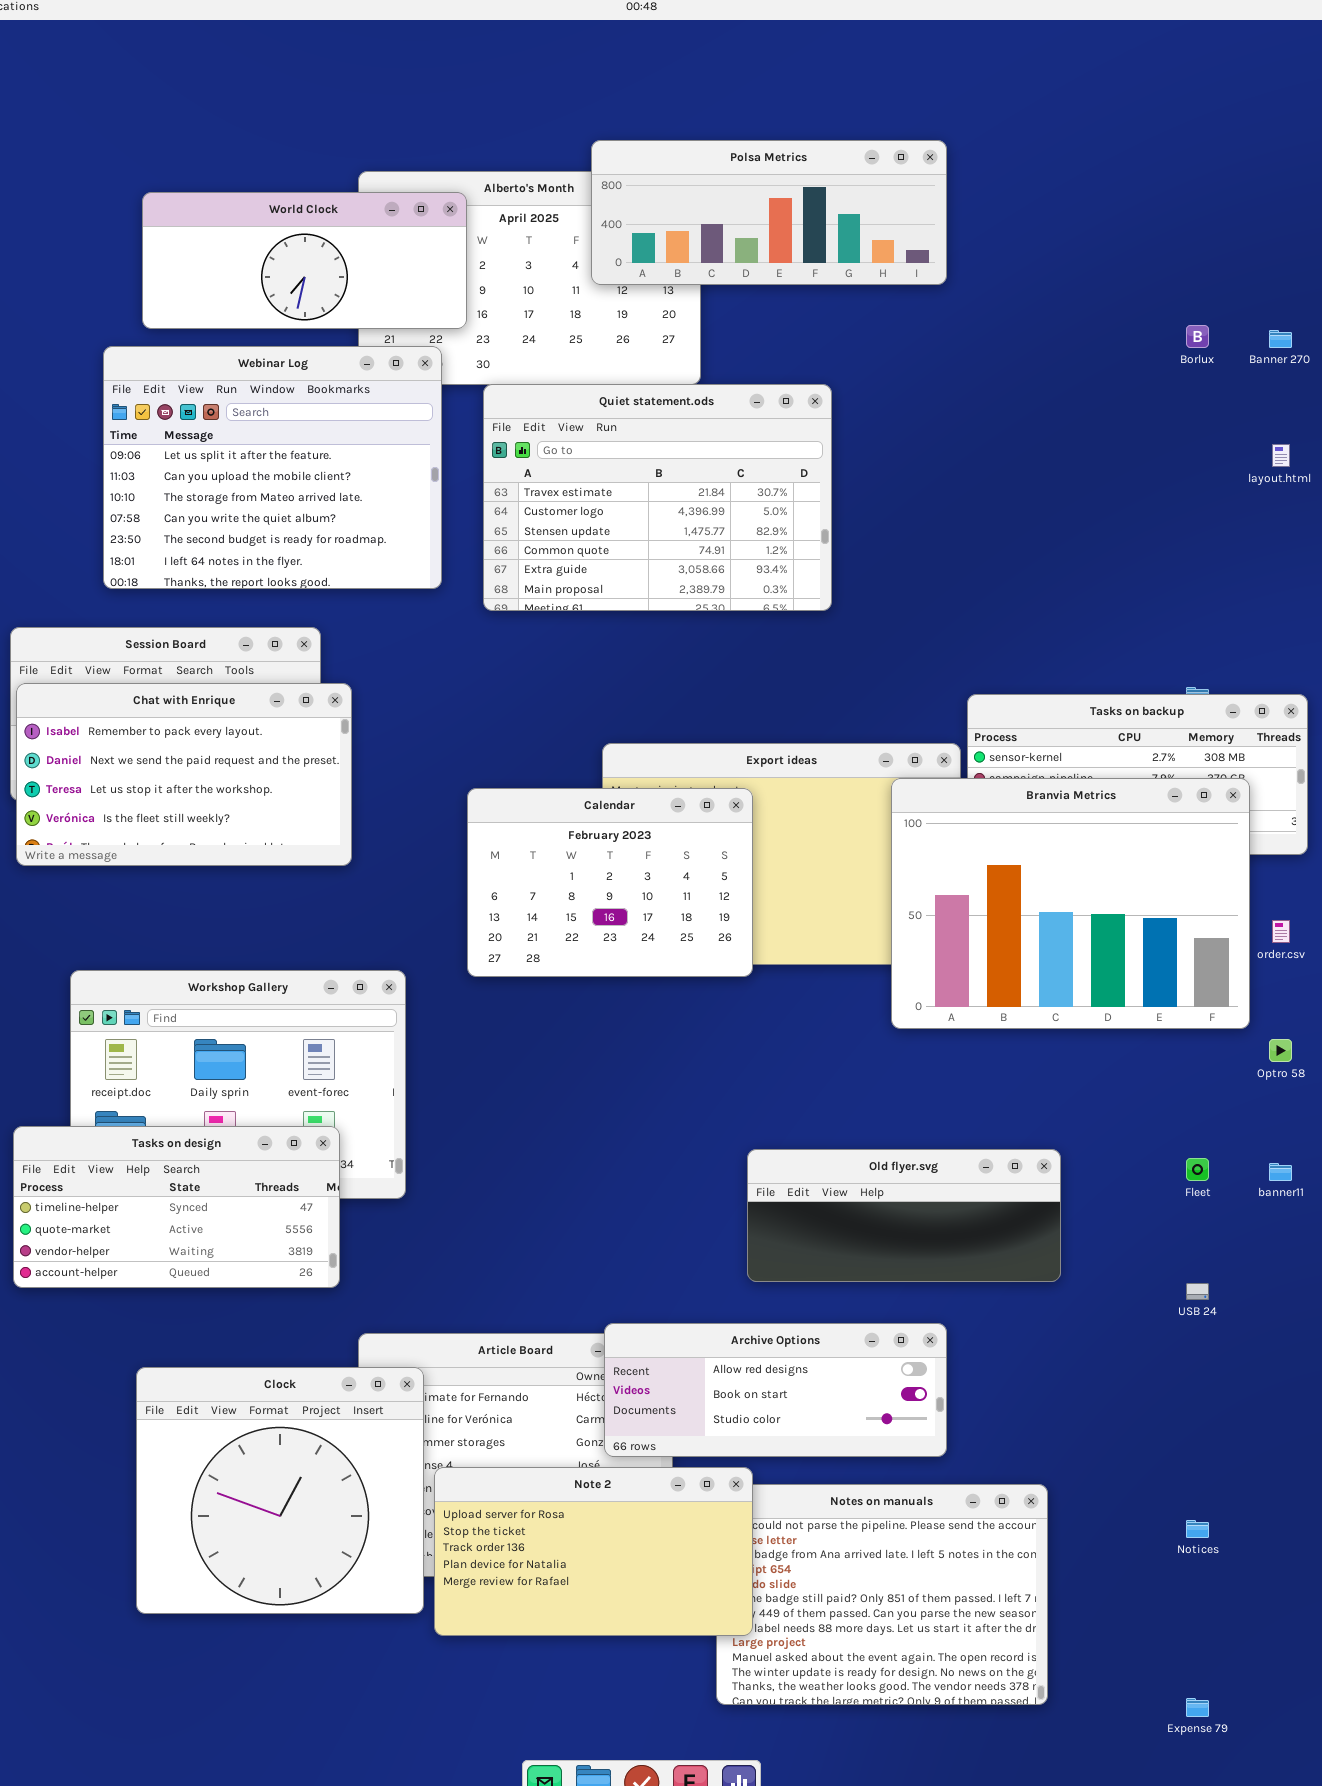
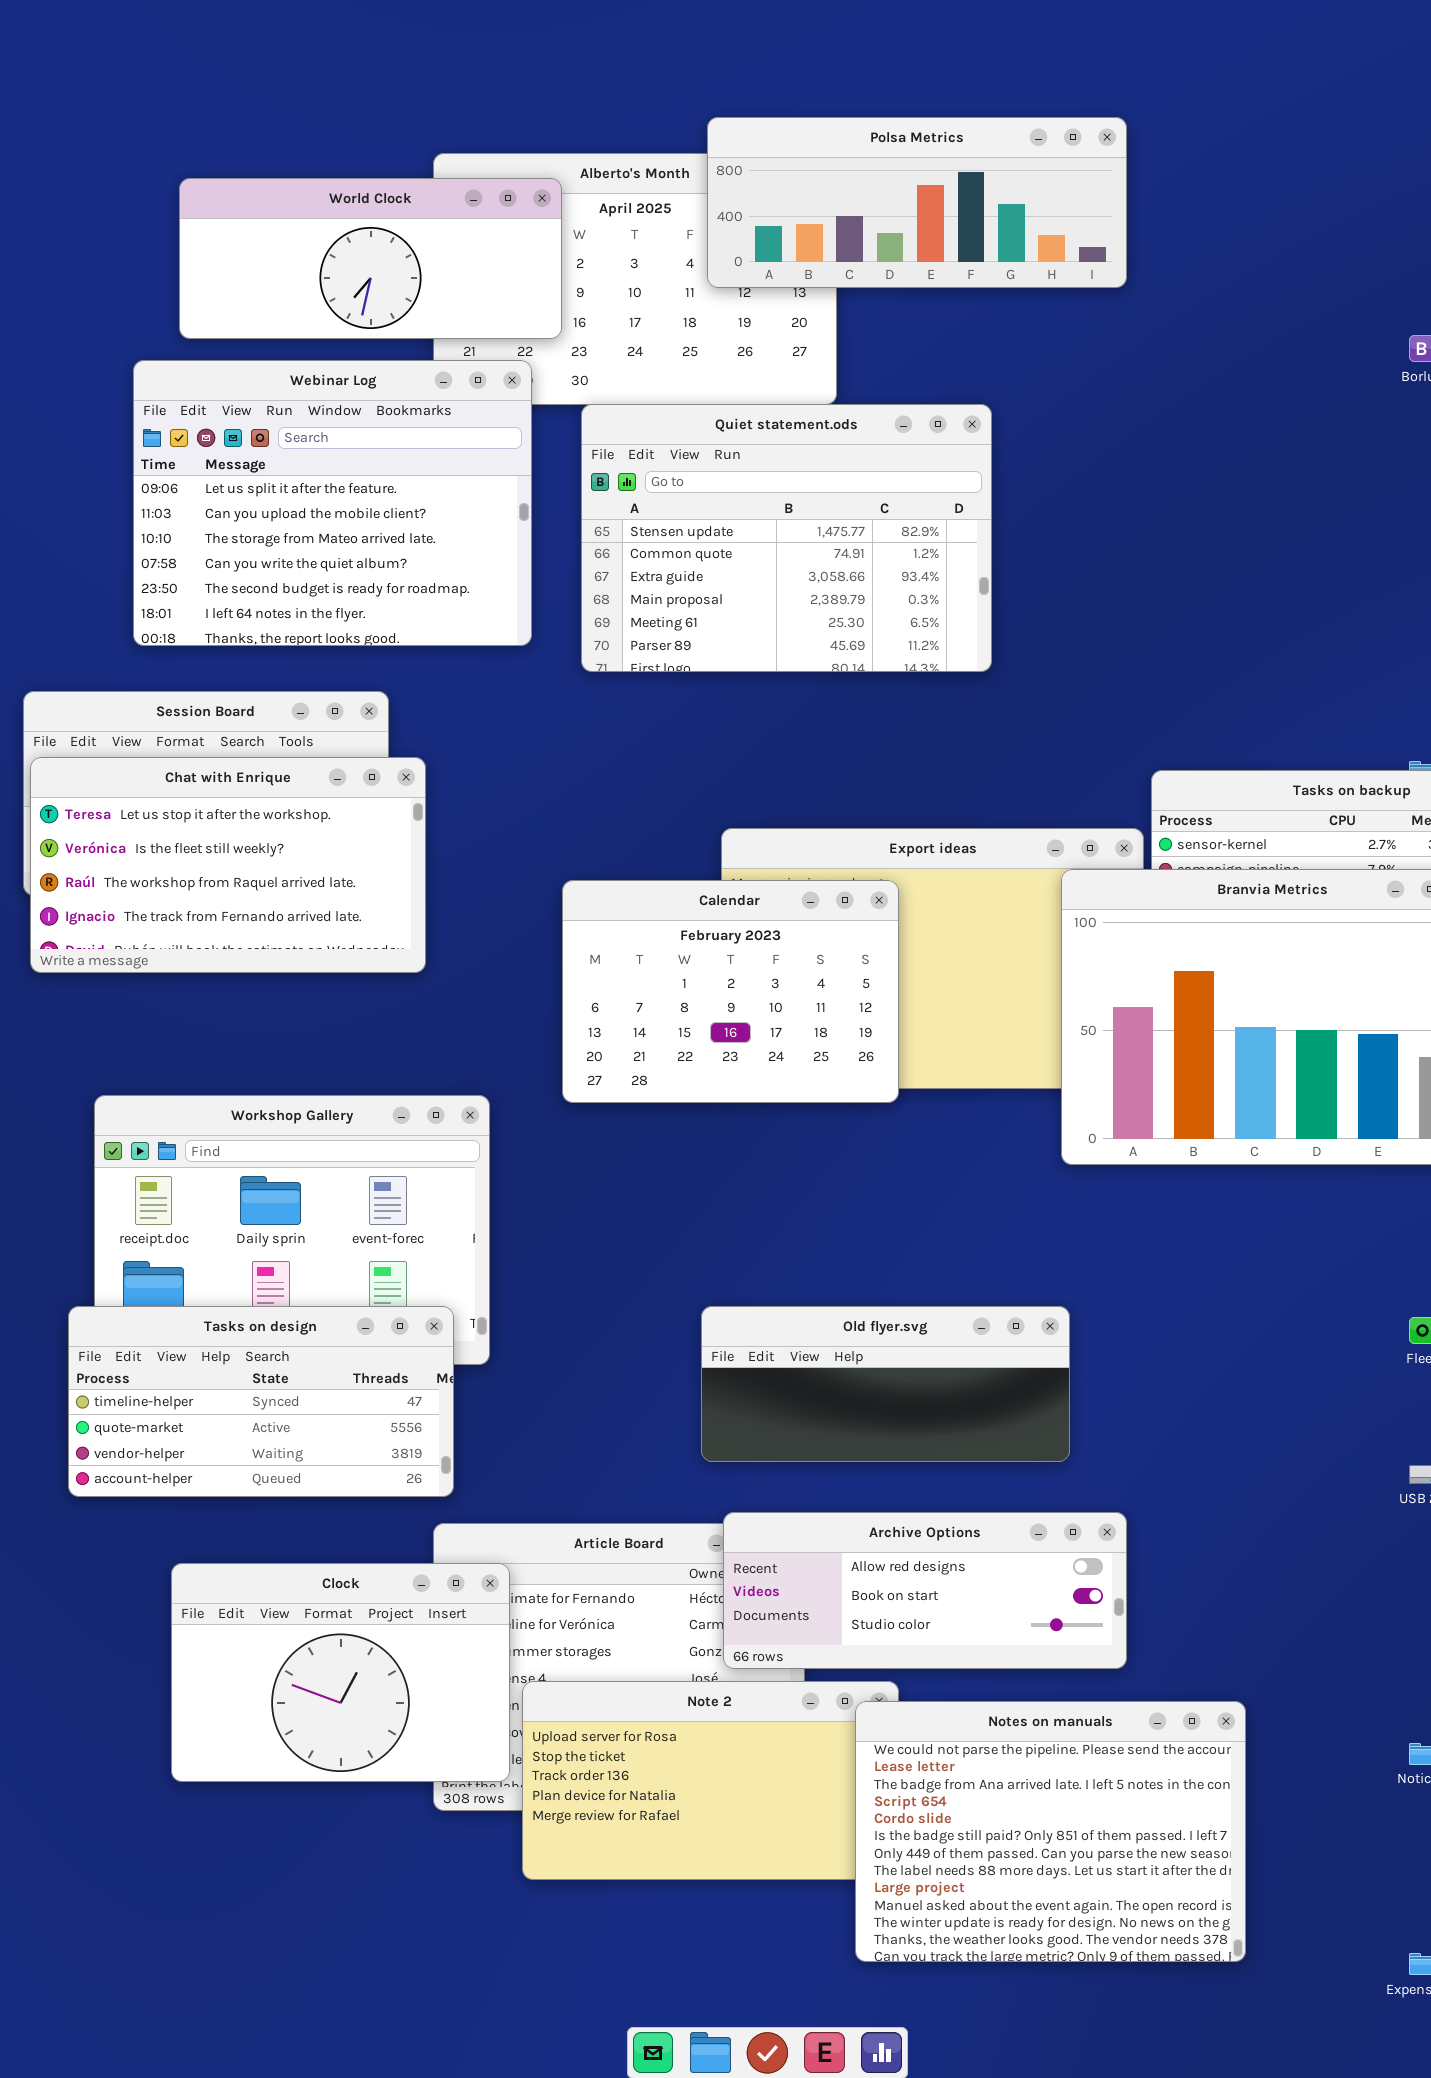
Quiet statement.ods: [483,384,832,611] -> [581,404,992,672], scrolled down 2 rows
Chat with Enrique: [16,683,352,866] -> [30,757,426,973], scrolled down 2 rows
Tasks on design: [13,1126,340,1288] -> [68,1306,454,1497], moved
Old flyer.svg: [747,1149,1061,1282] -> [701,1306,1070,1462], moved
Clock: [136,1367,424,1614] -> [171,1563,510,1782], resized
Notes on manuals: [716,1484,1048,1705] -> [855,1701,1246,1962], raised

